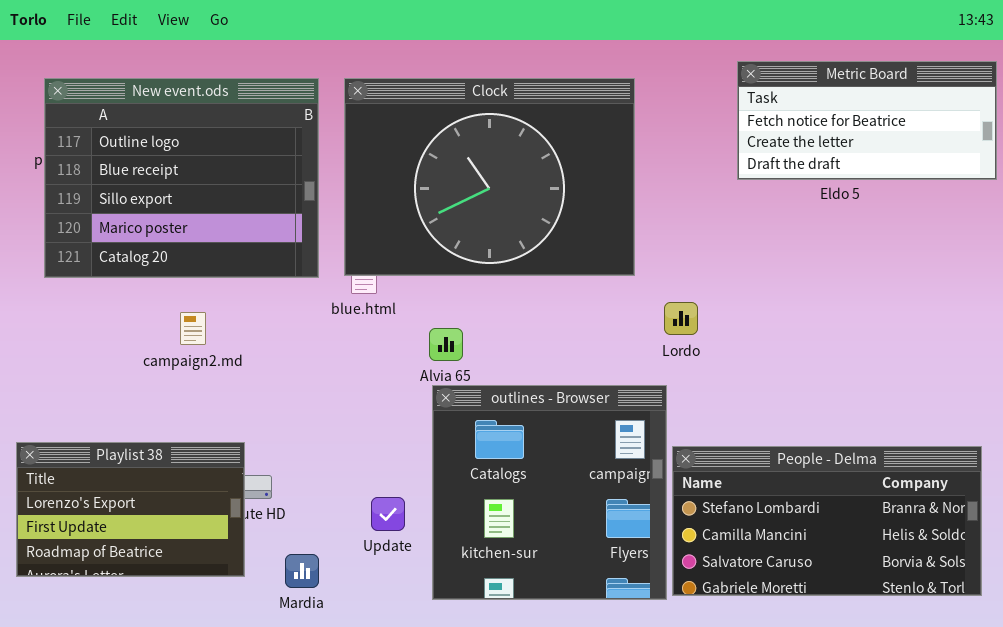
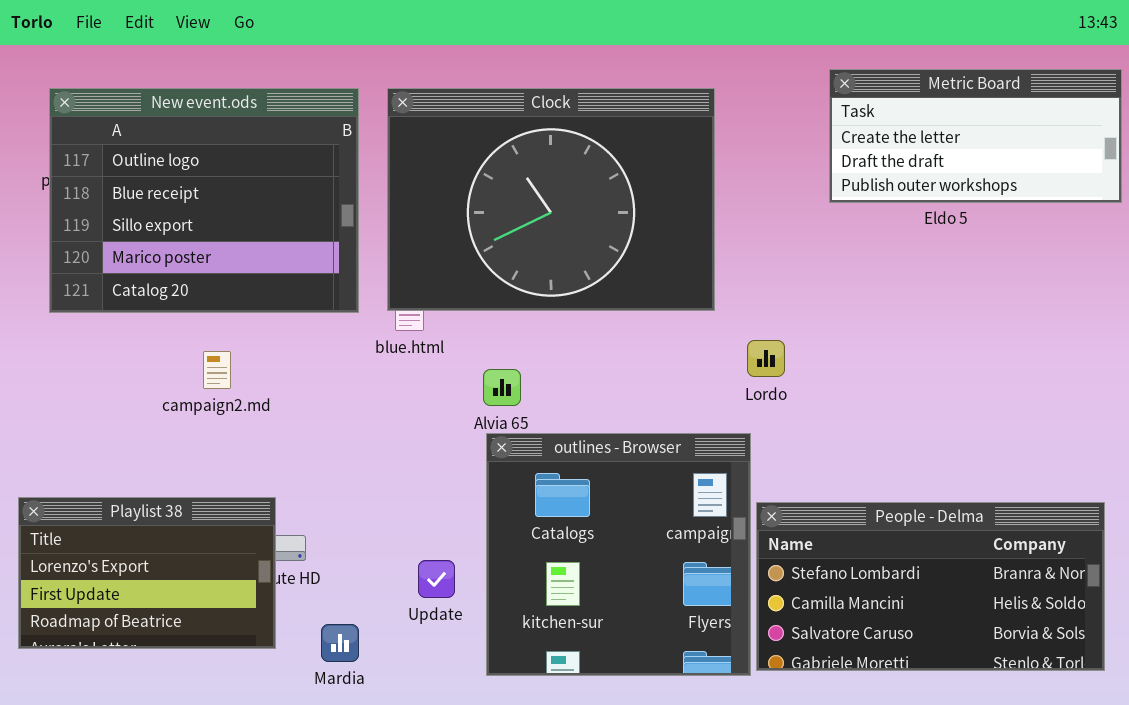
Metric Board: [737,61,997,180] -> [829,69,1122,203], scrolled down 1 row

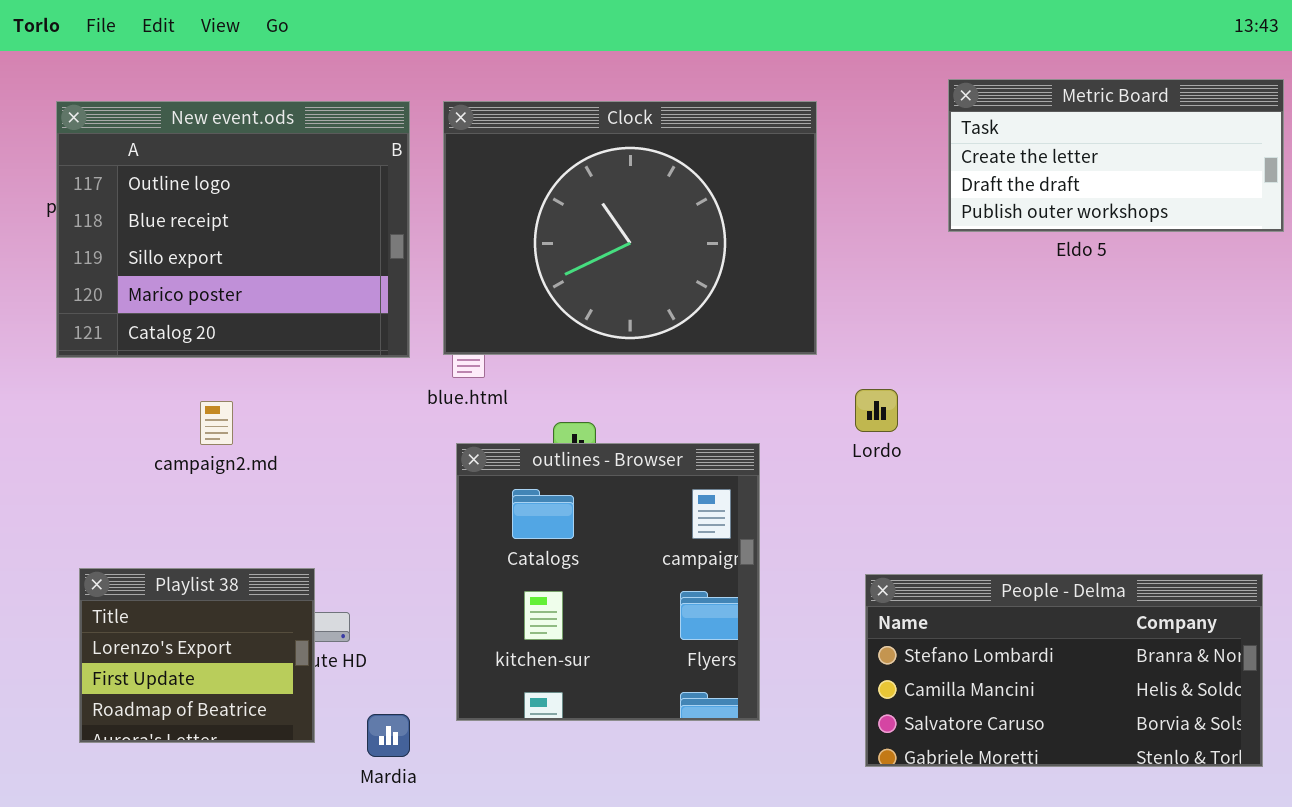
campaign2.md: [203,351,231,389] -> [200,401,233,445], moved
outlines - Browser: [486,433,751,676] -> [456,443,760,721], moved
Playlist 38: [18,497,276,649] -> [79,568,315,743], resized

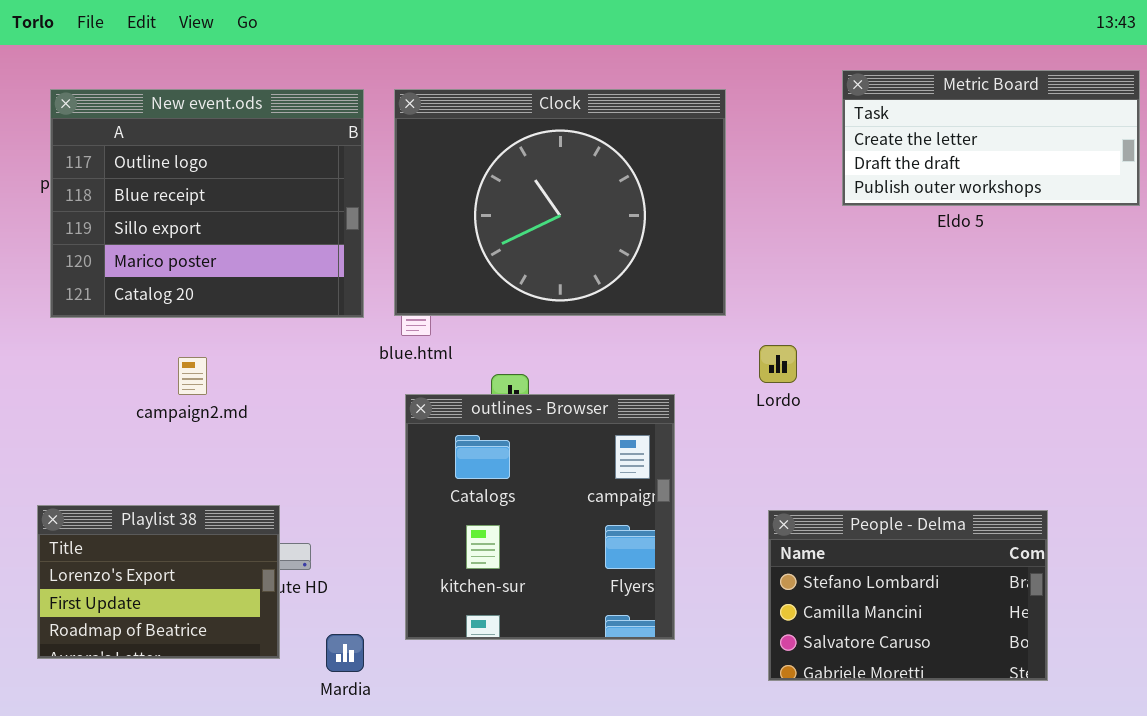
Playlist 38: [79,568,315,743] -> [37,505,280,659], resized
People - Delma: [865,574,1263,767] -> [768,510,1048,681], resized

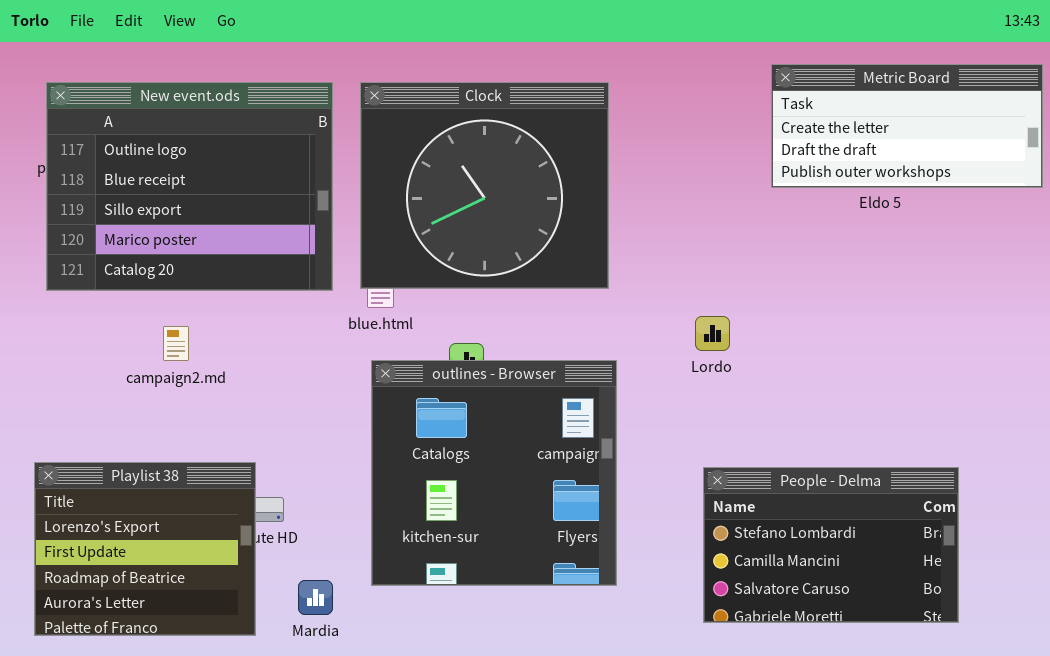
Clock: [394,89,726,316] -> [360,82,609,289], resized
Playlist 38: [37,505,280,659] -> [34,462,256,636], resized

